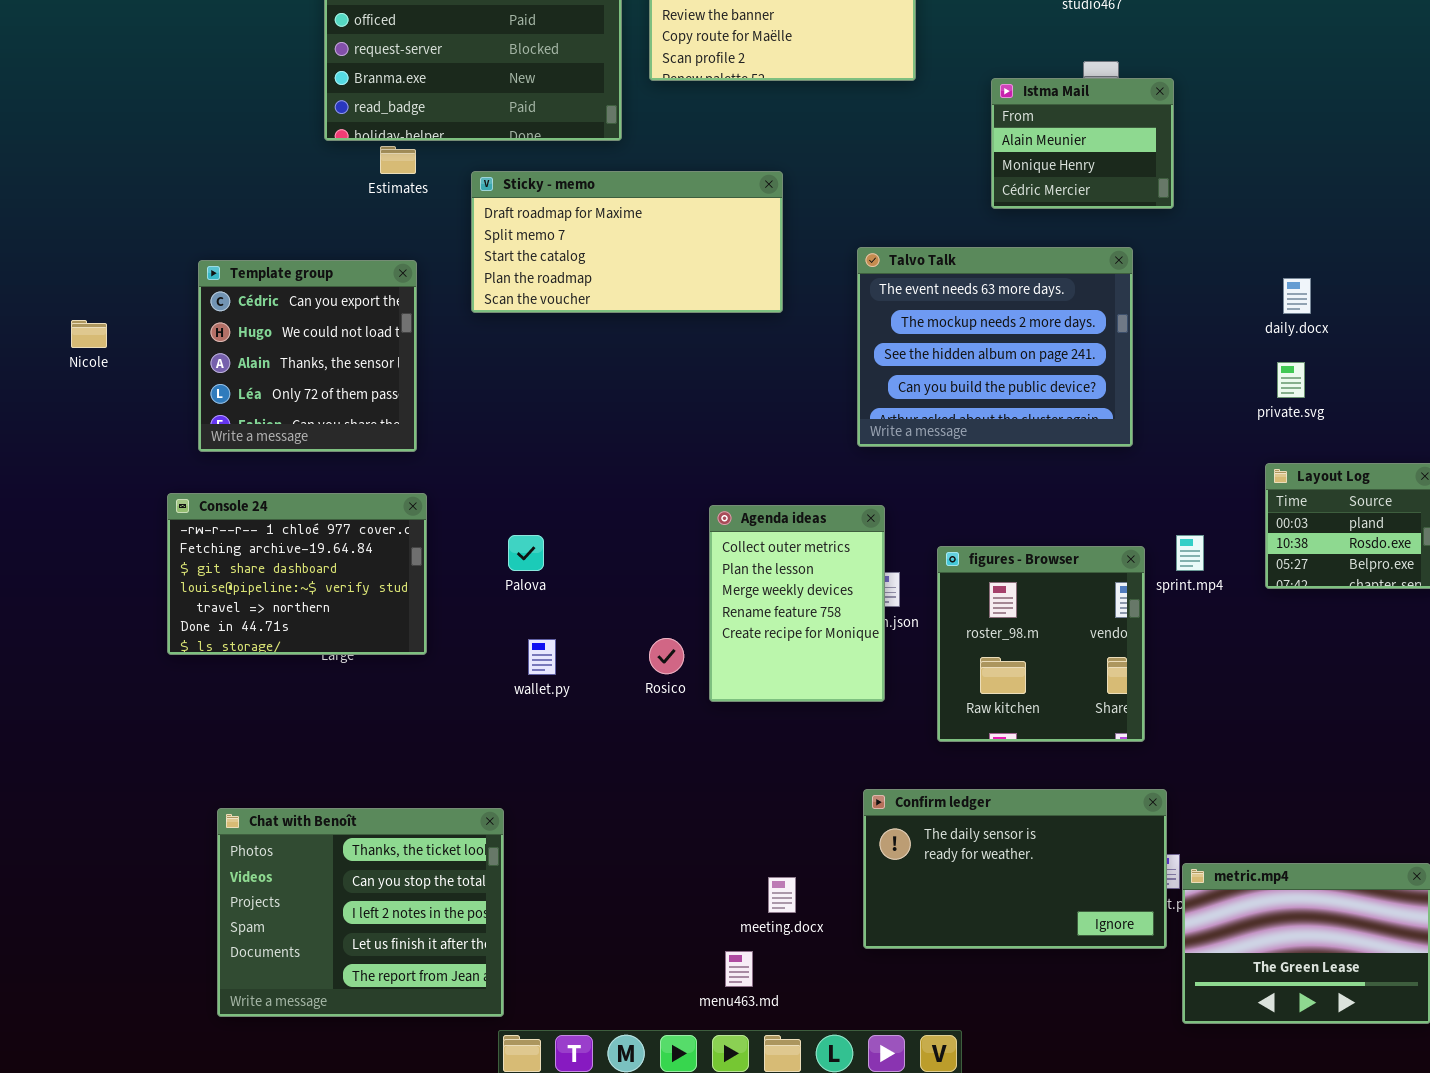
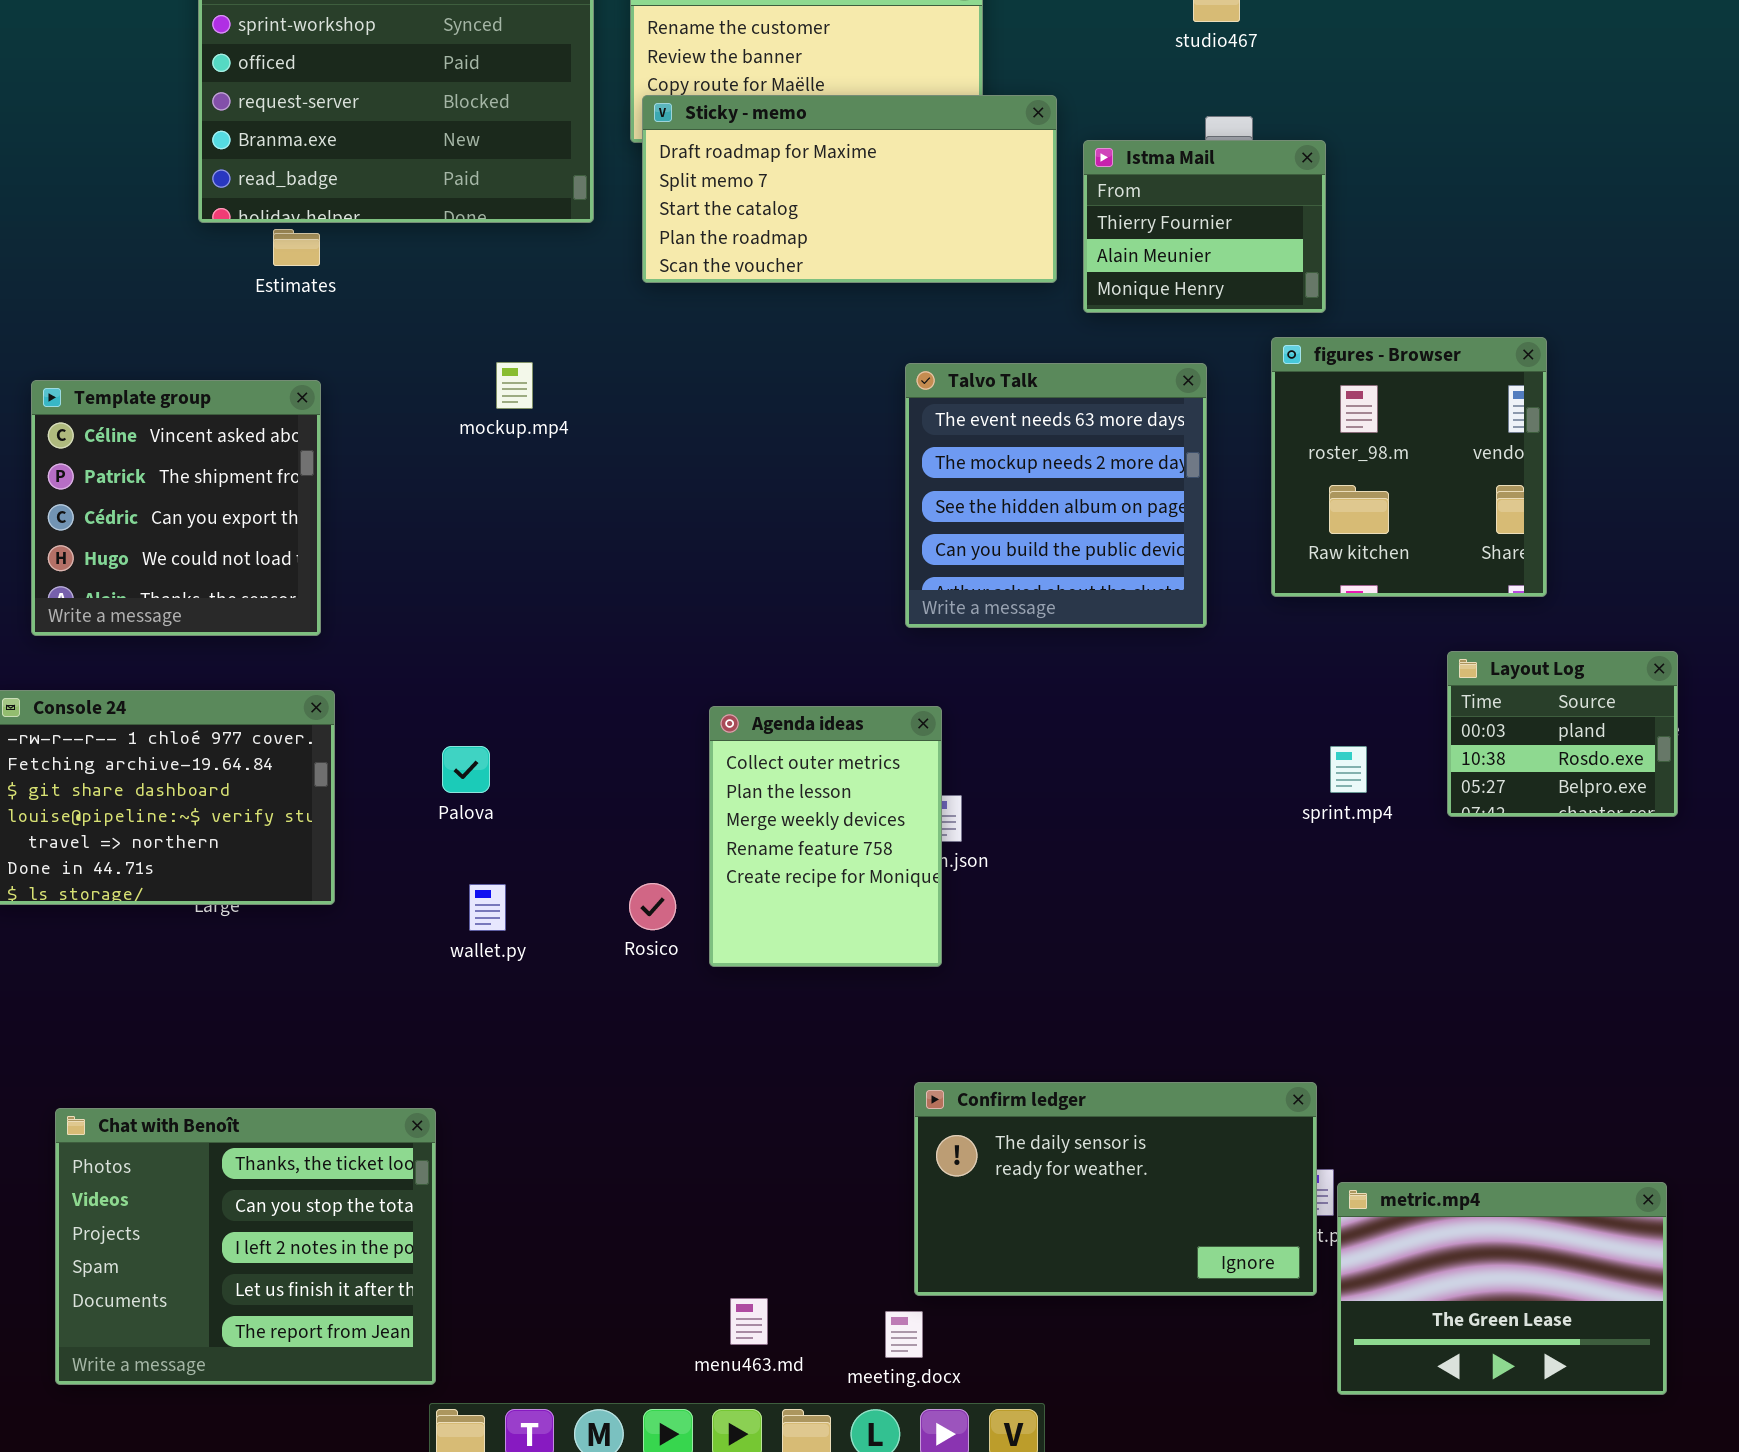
Istma Mail: [991,78,1174,209] -> [1083,140,1326,313], scrolled up 1 row
Sticky - memo: [471,171,783,313] -> [642,95,1057,283], moved
Talvo Talk: [857,247,1133,447] -> [905,363,1207,628], resized
Template group: [198,260,417,452] -> [31,380,321,636], scrolled up 2 rows
figures - Browser: [937,546,1145,742] -> [1271,337,1547,597], moved
meeting.docx: [768,877,796,913] -> [885,1311,923,1358], moved

